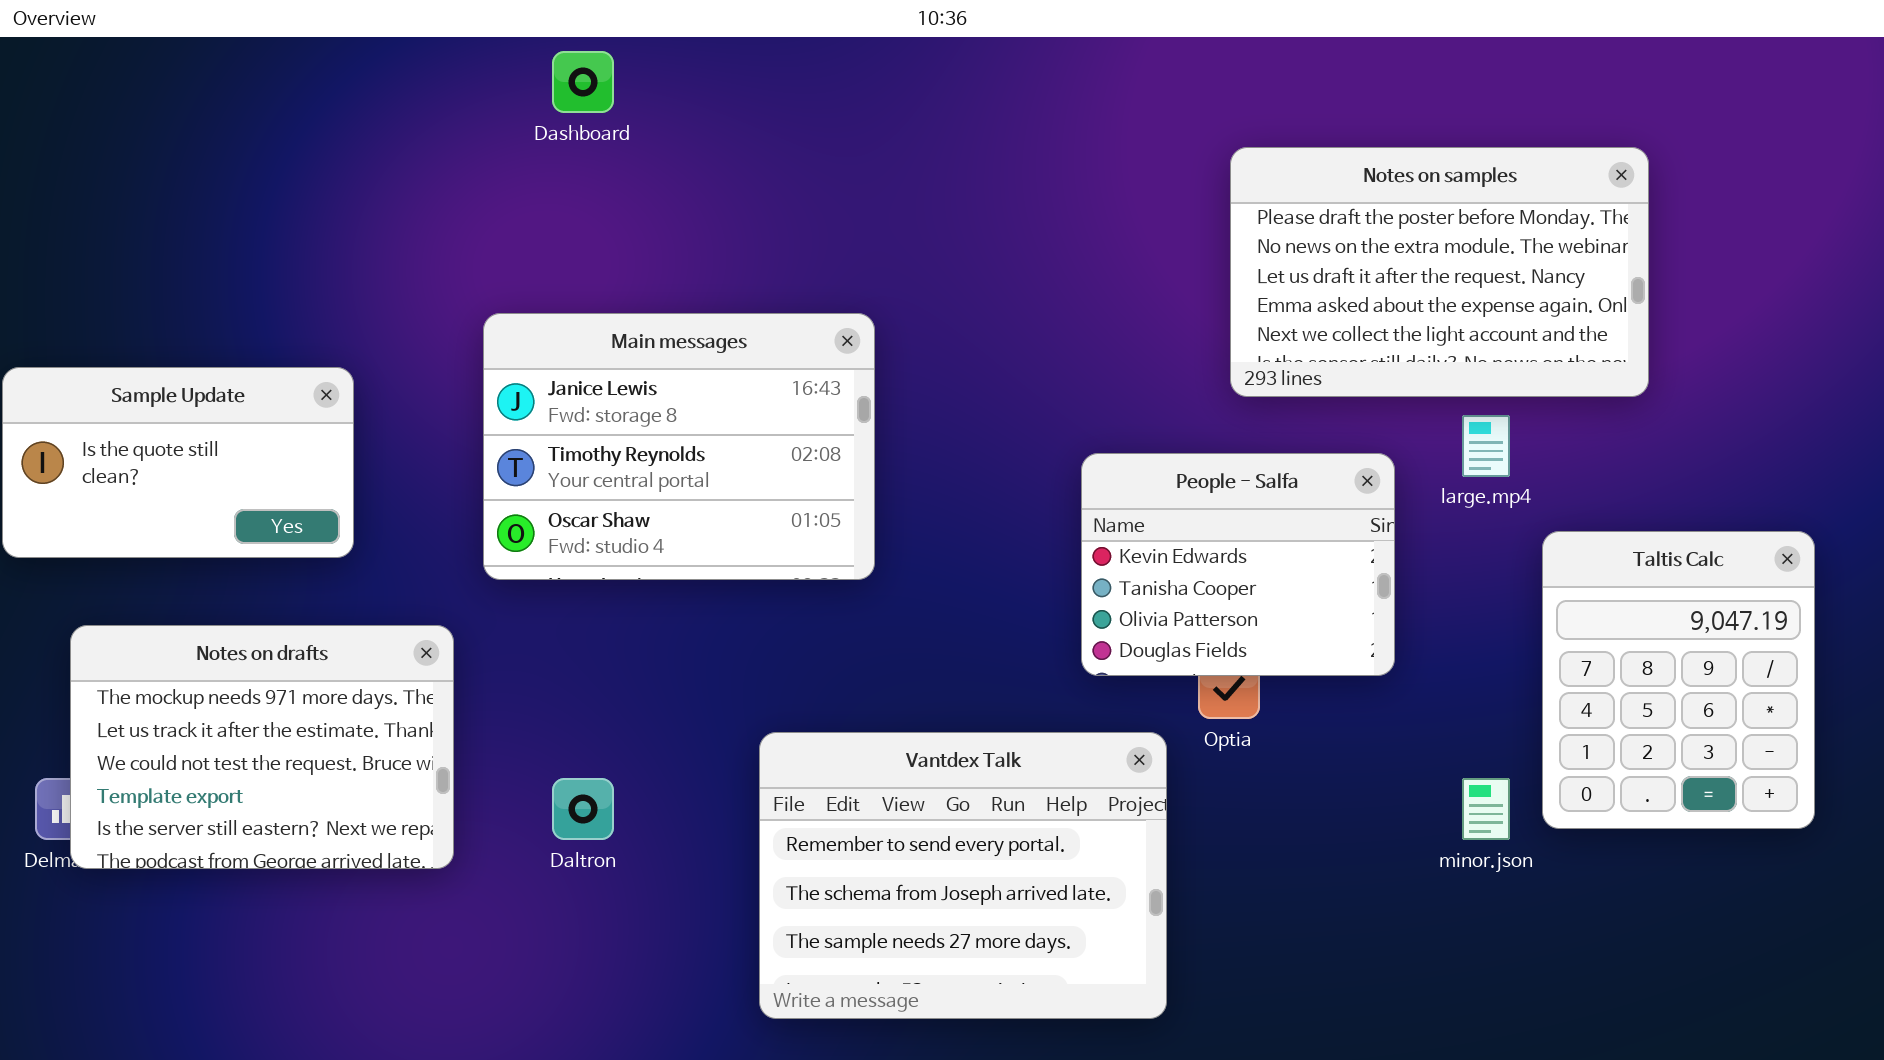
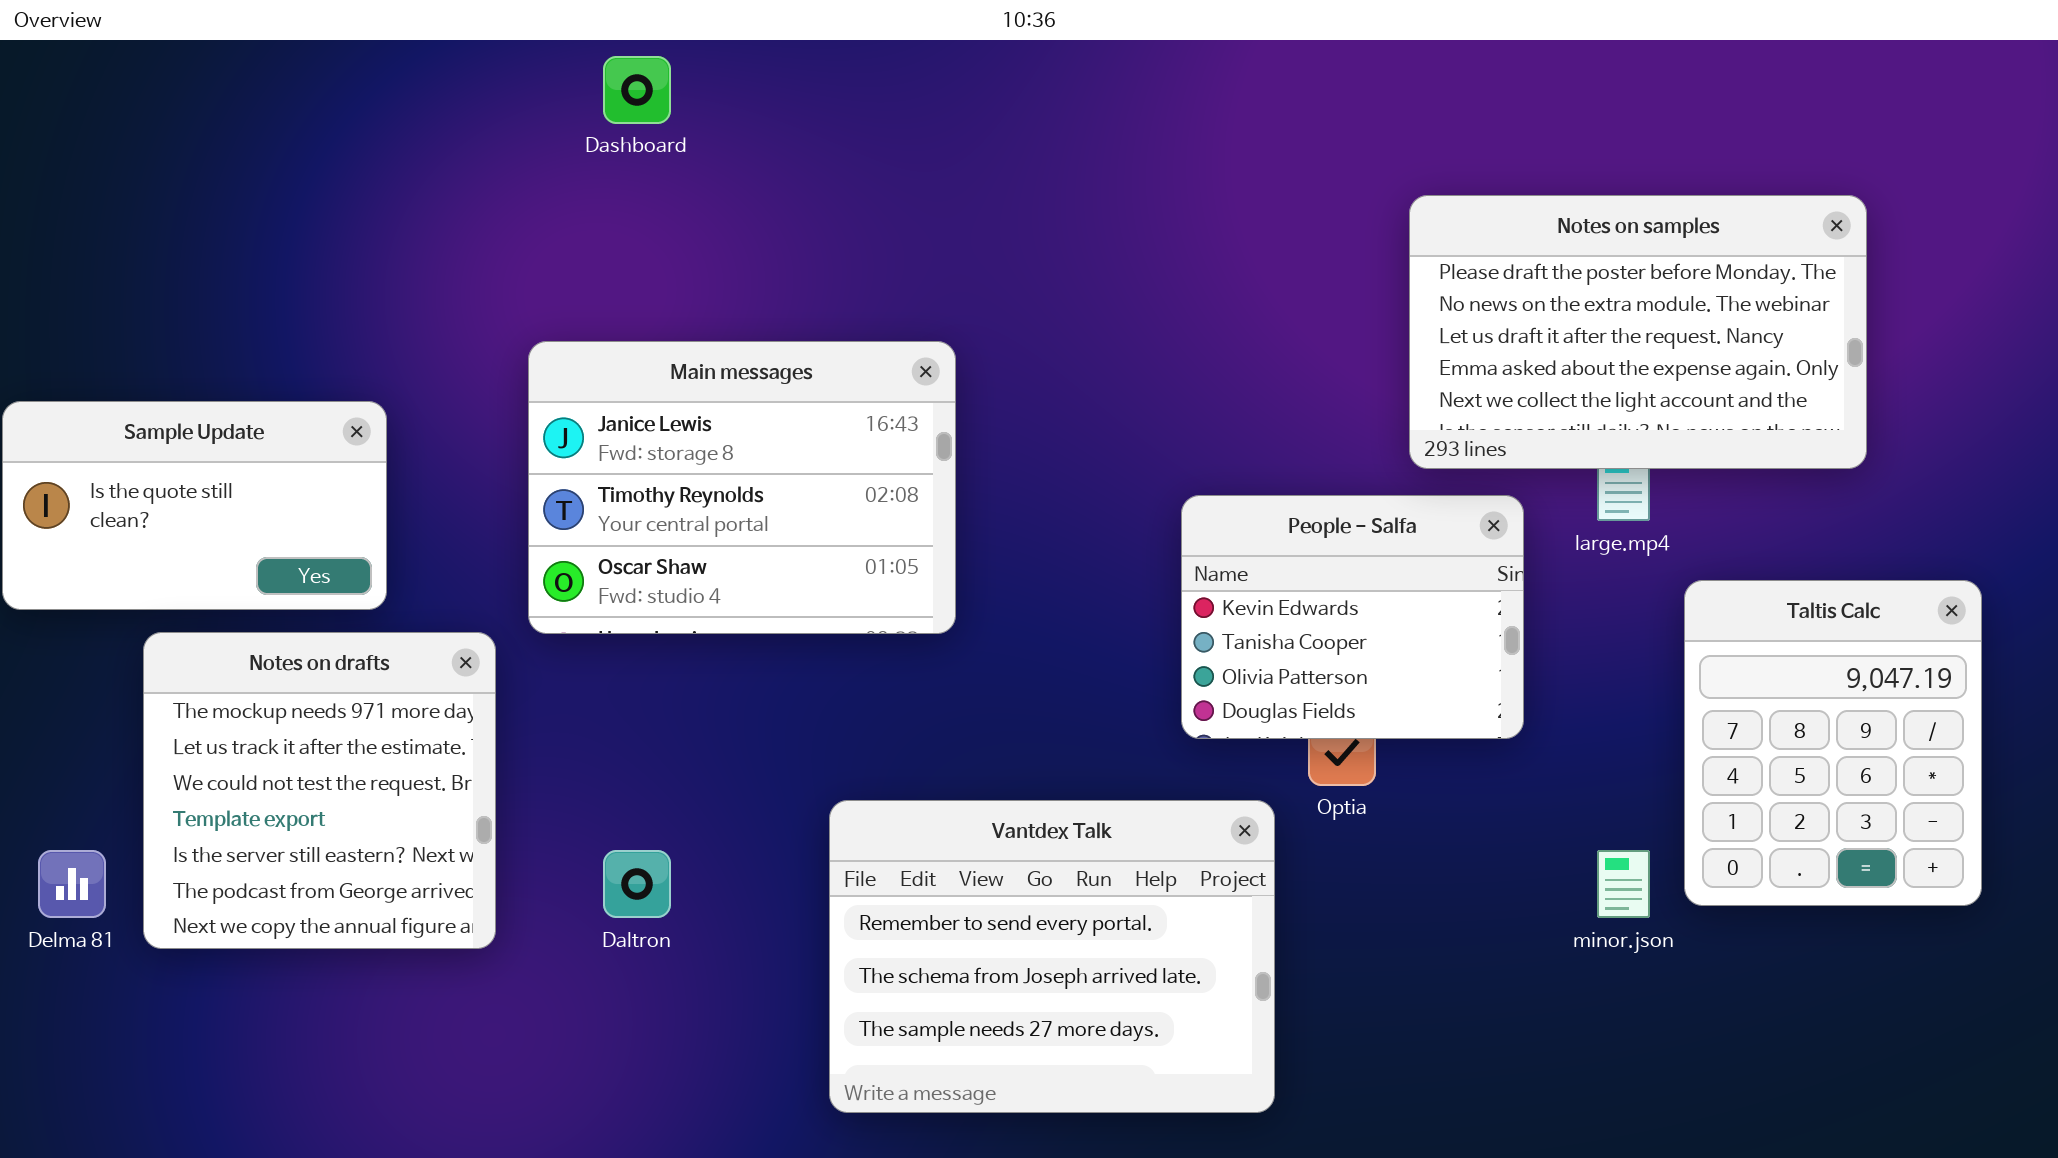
Notes on samples: [1230,147,1649,397] -> [1409,195,1867,469], moved
Notes on drafts: [70,625,454,869] -> [143,632,496,949], resized

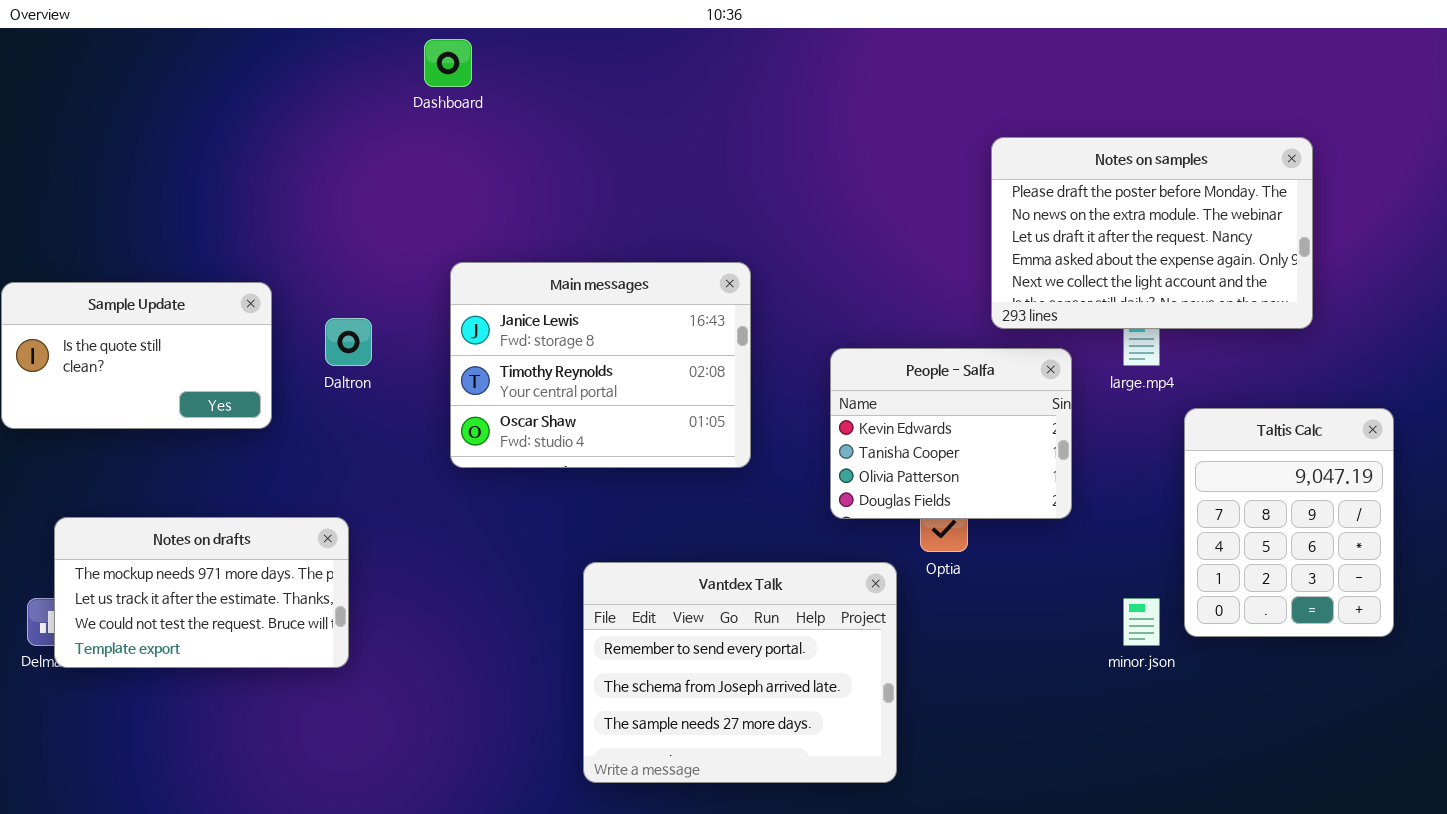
Main messages: [528,341,956,634] -> [450,262,751,468], moved
Notes on drafts: [143,632,496,949] -> [54,517,349,668], resized
Daltron: [603,850,671,918] -> [325,318,372,366], moved

